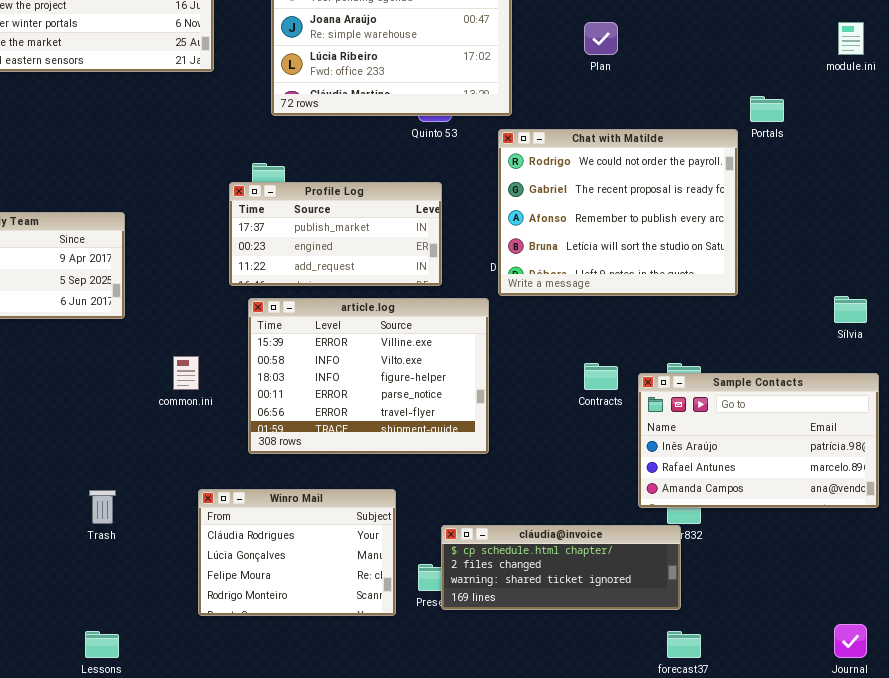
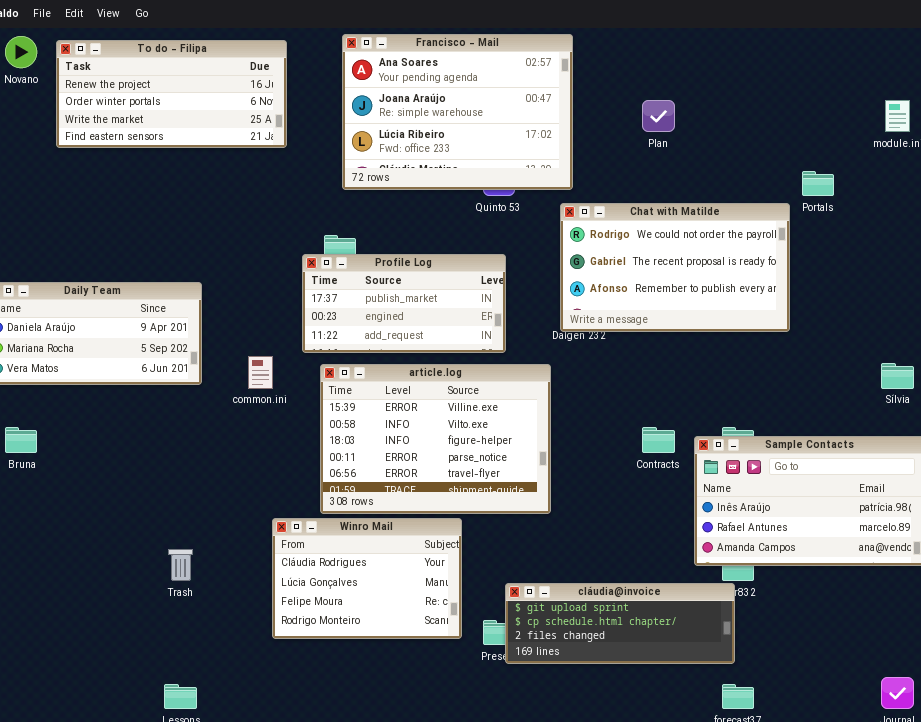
Chat with Matilde: [498,129,738,296] -> [560,203,790,332], resized
common.ini: [173,356,199,390] -> [248,356,273,389], moved
Winro Mail: [198,489,396,616] -> [272,518,462,639], moved
cláudia@invoice: [441,525,681,610] -> [505,583,735,664], scrolled up 1 row

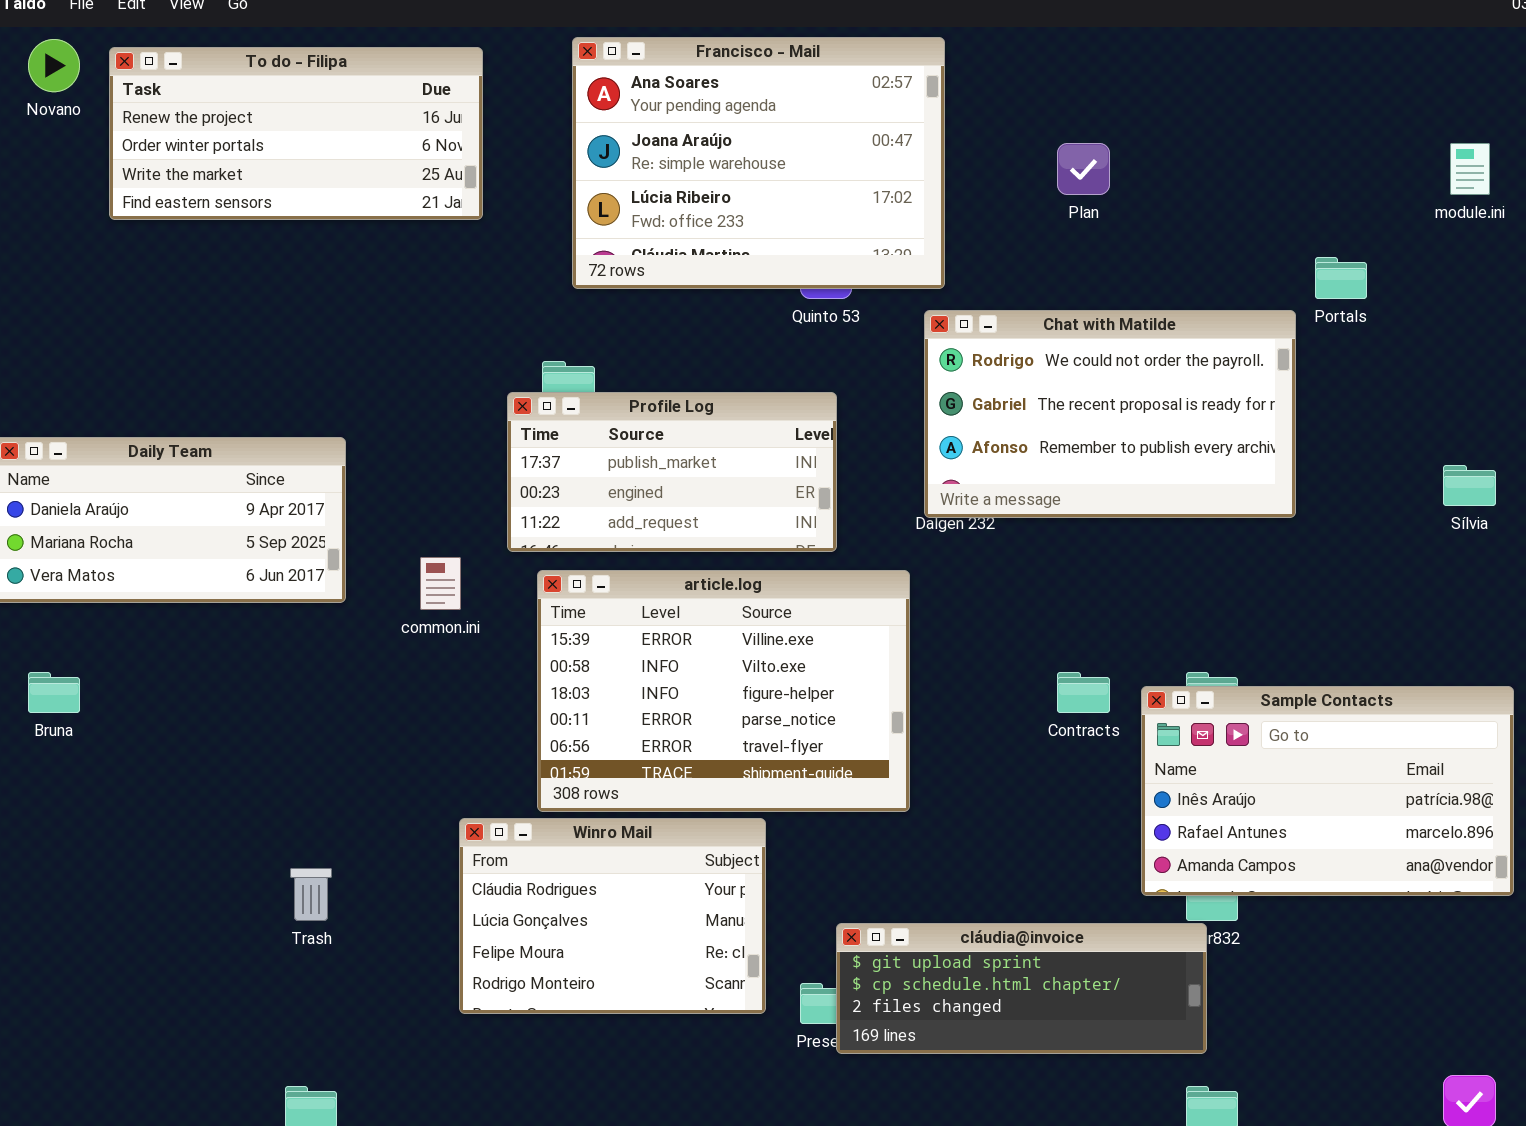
Sílvia: [881,363,914,389] -> [1443,465,1496,506], moved

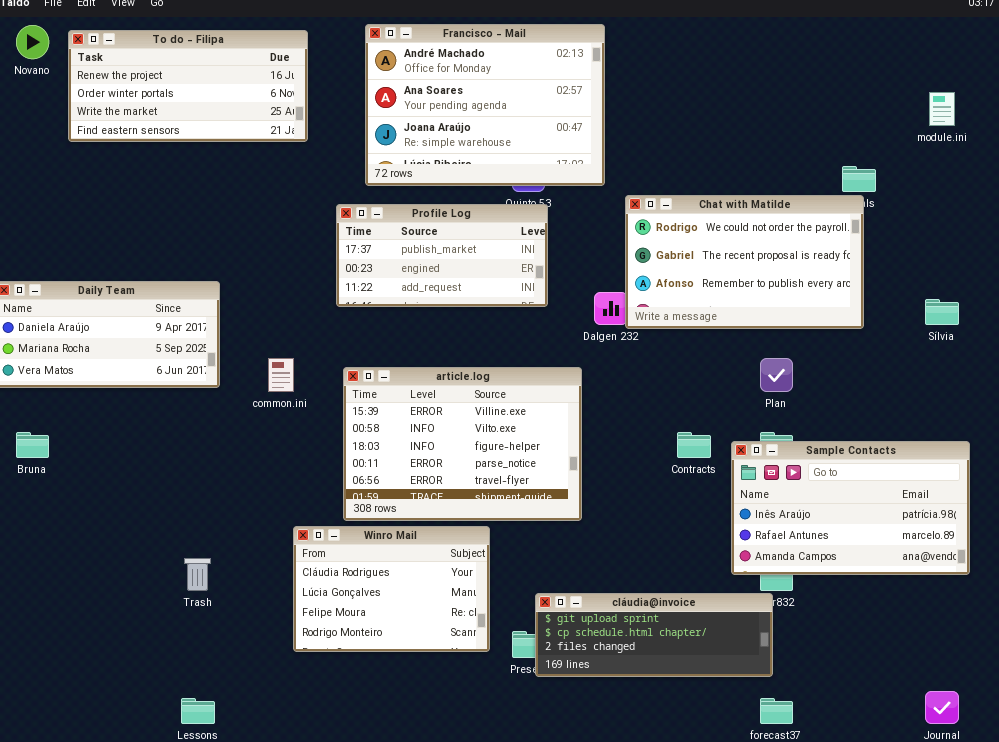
Francisco - Mail: [572,37,945,289] -> [365,24,605,186], scrolled up 1 row
Plan: [1057,143,1110,195] -> [760,358,793,392], moved
Chat with Matilde: [924,310,1296,518] -> [625,195,864,329], moved
Profile Log: [507,392,837,552] -> [336,204,548,307], moved

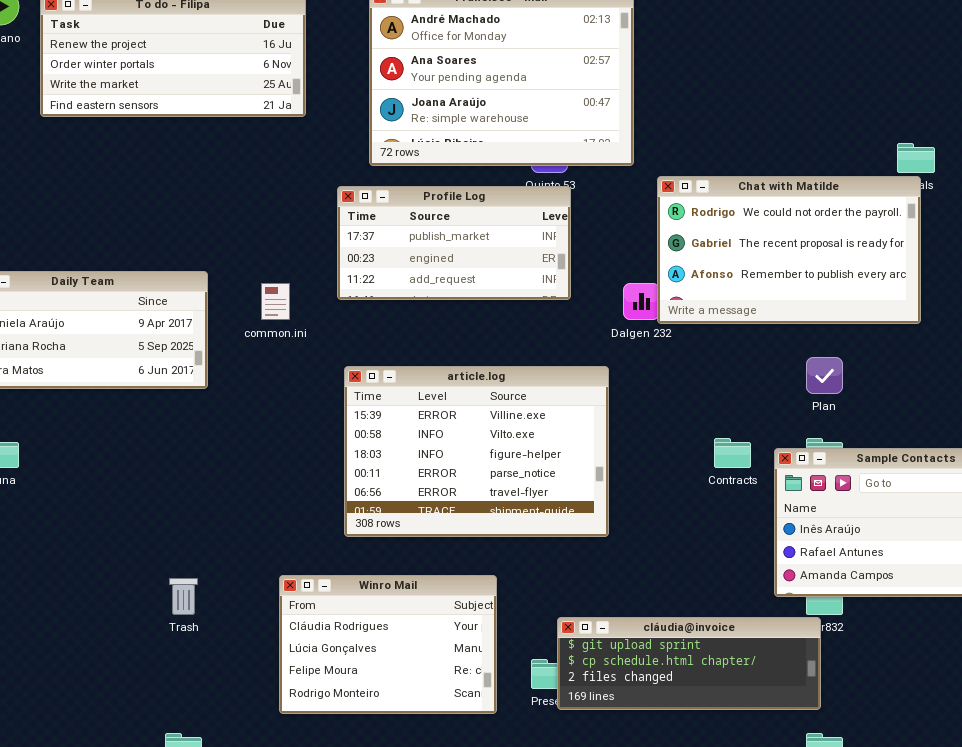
common.ini: [268,358,294,392] -> [261,283,290,320], moved
Winro Mail: [293,526,490,652] -> [279,575,497,714], moved

